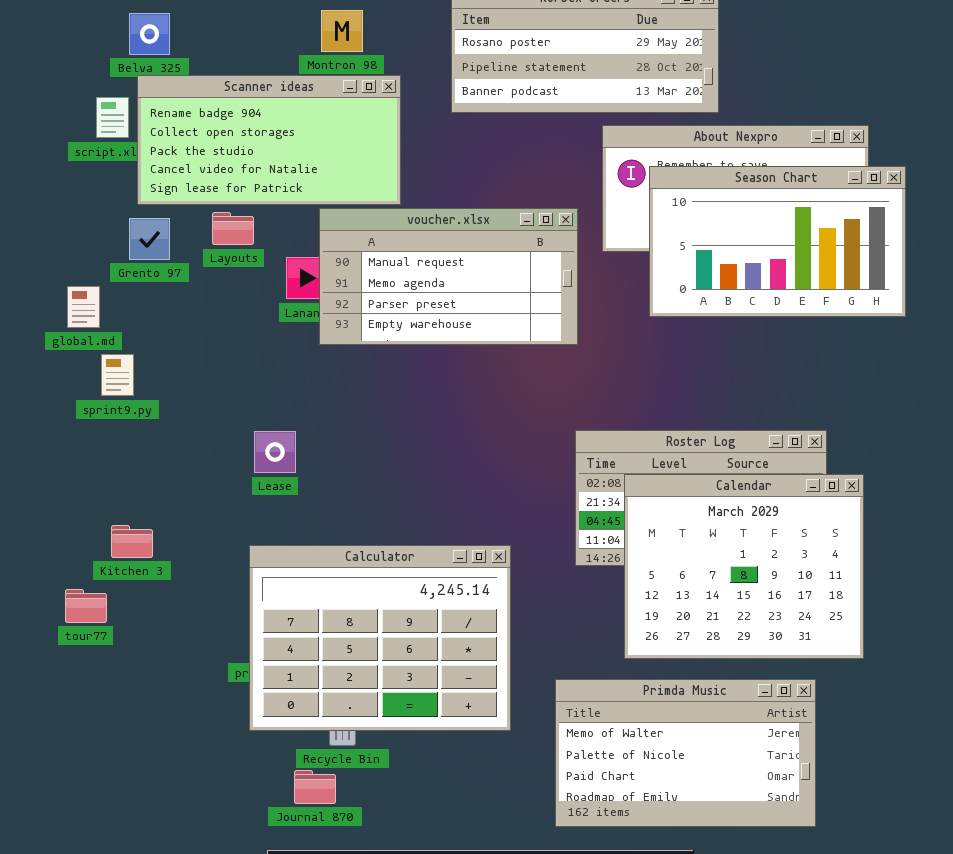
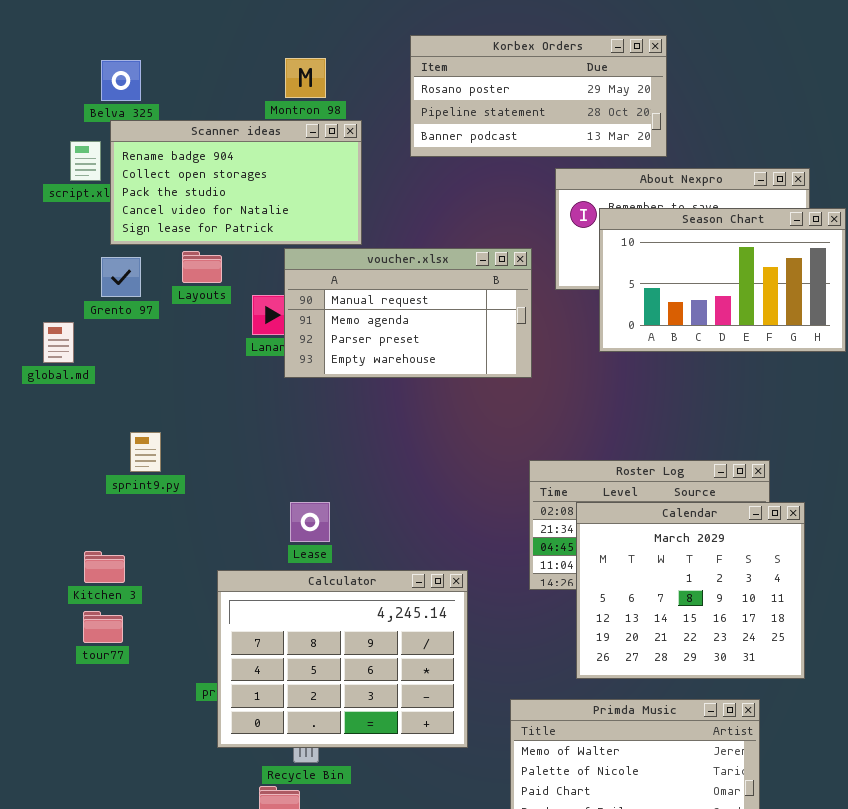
sprint9.py: [101,354,134,396] -> [130,432,161,472], moved
Lease: [254,431,296,473] -> [290,502,330,542], moved
tour77: [65,589,107,623] -> [83,611,123,643], moved

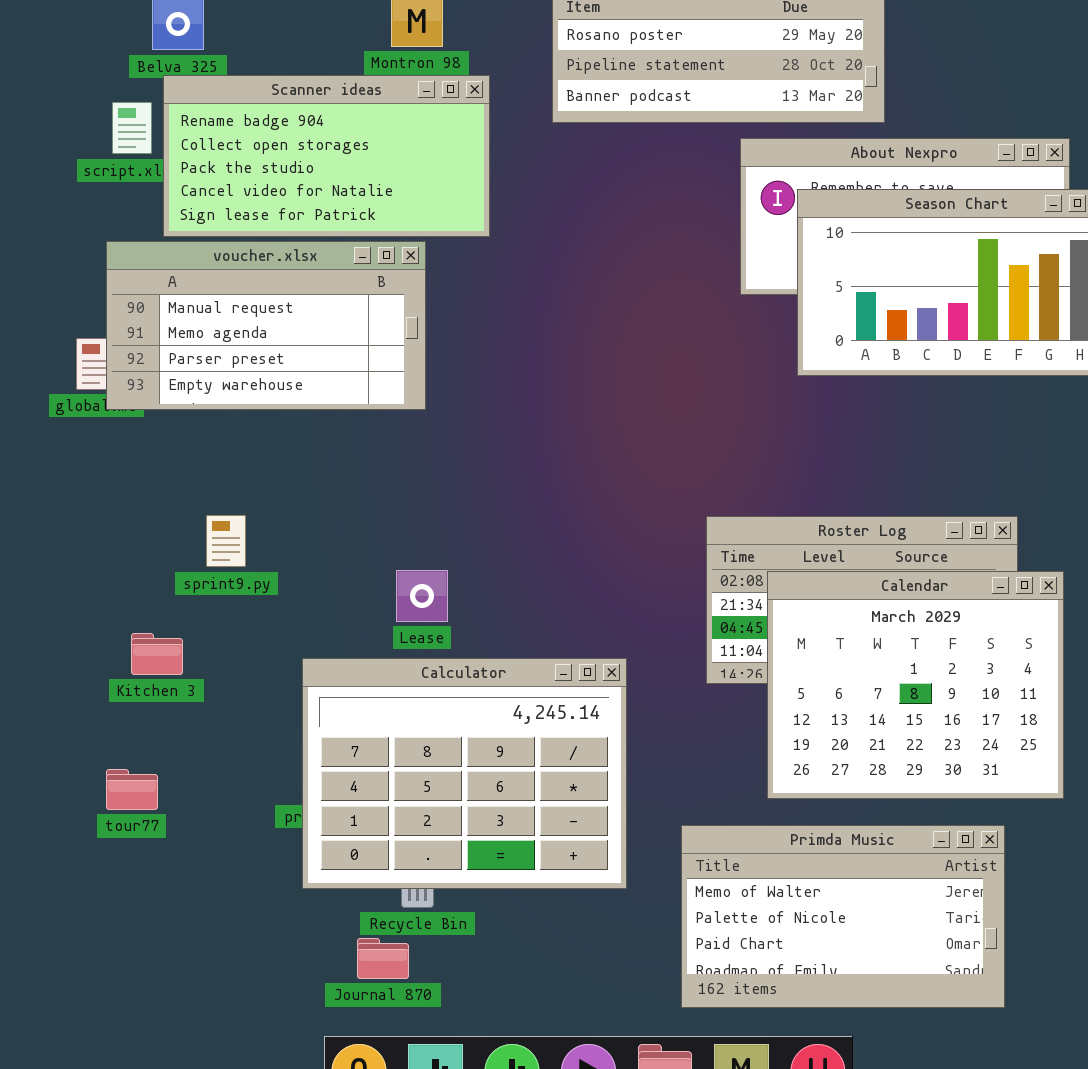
voucher.xlsx: [284,248,532,378] -> [106,241,426,410], moved
sprint9.py: [130,432,161,472] -> [206,515,246,567], moved
tour77: [83,611,123,643] -> [106,769,158,810], moved

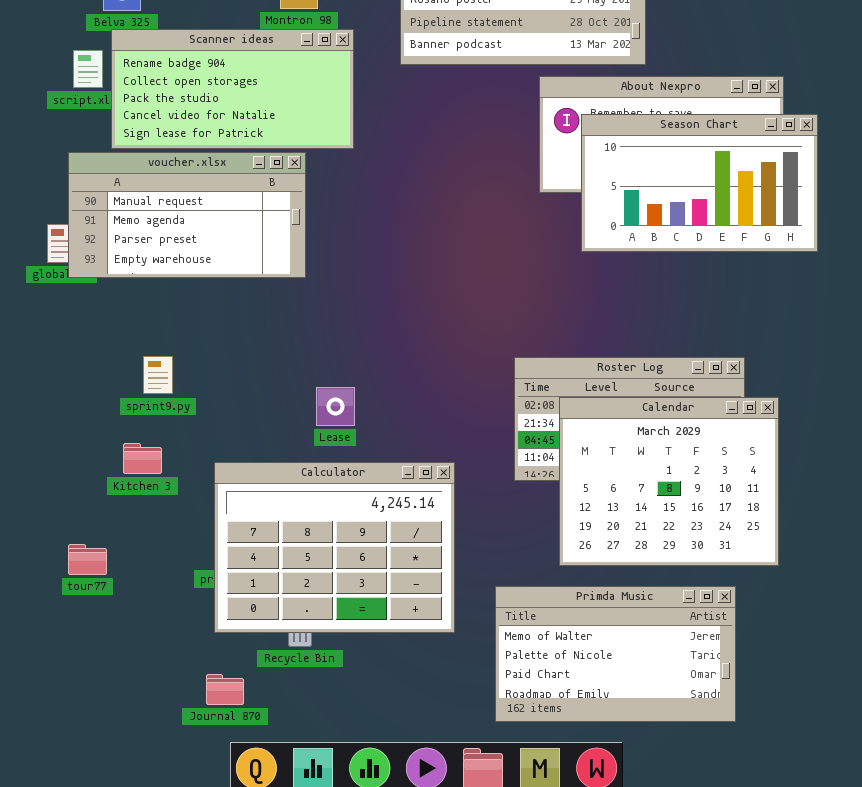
Lease: [396,570,448,622] -> [316,387,355,426], moved
Kitchen 3: [131,633,183,675] -> [123,443,162,474], moved
Journal 870: [357,938,409,979] -> [206,674,244,705], moved

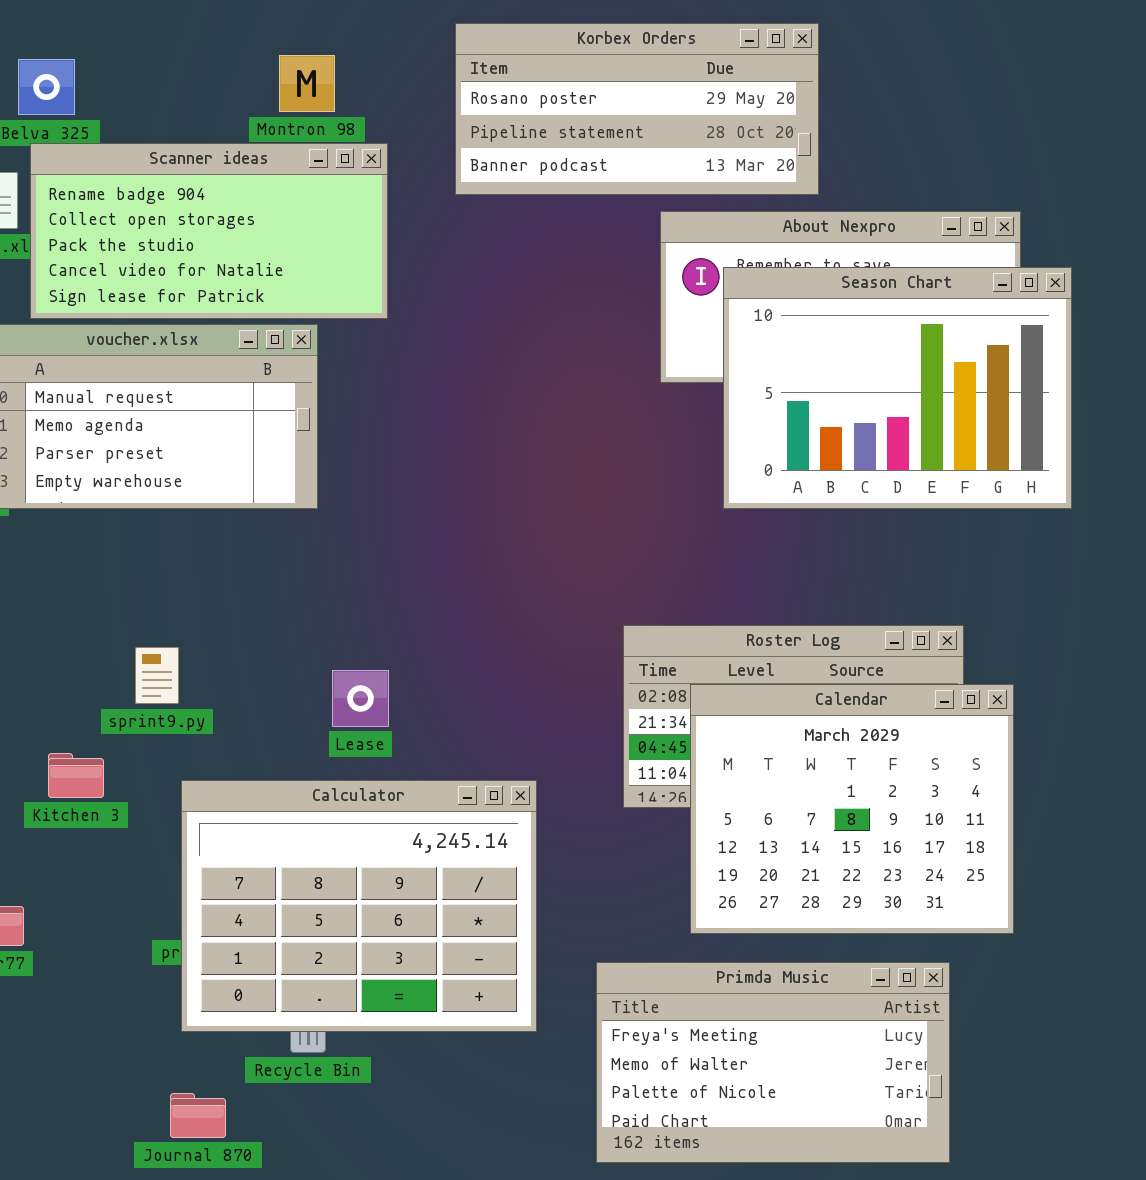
Season Chart: [581,114,818,252] -> [723,267,1072,509], resized
sprint9.py: [143,356,173,394] -> [135,647,179,704], moved
Primda Music: [495,586,736,722] -> [596,962,950,1163], scrolled up 1 row

